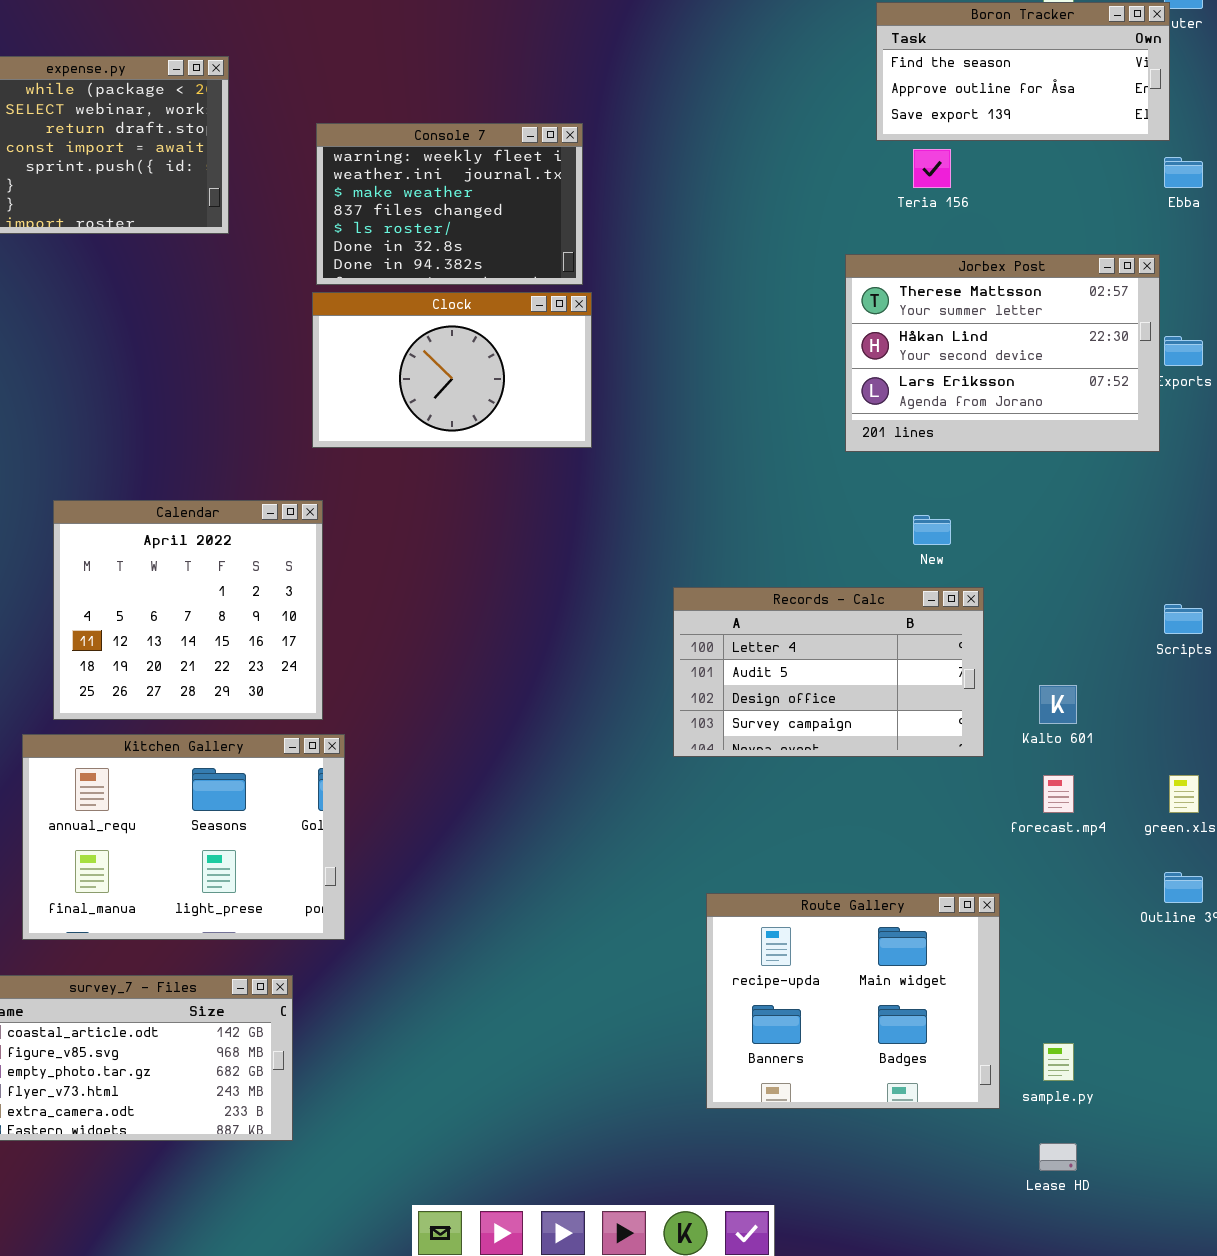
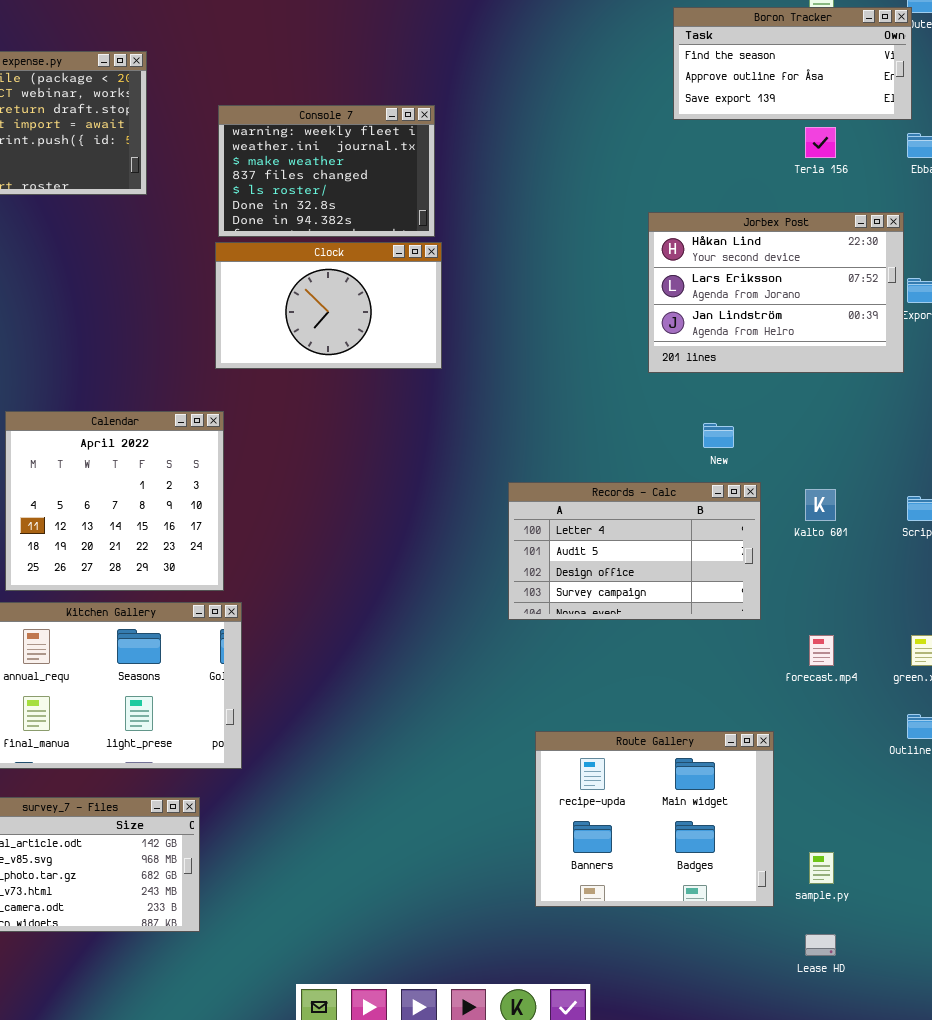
Teria 156: [913,149,951,188] -> [805,127,836,158], moved
Jorbex Post: [845,254,1160,452] -> [648,212,904,373], scrolled down 1 row
Kalto 601: [1039,685,1077,724] -> [805,489,836,521], moved

